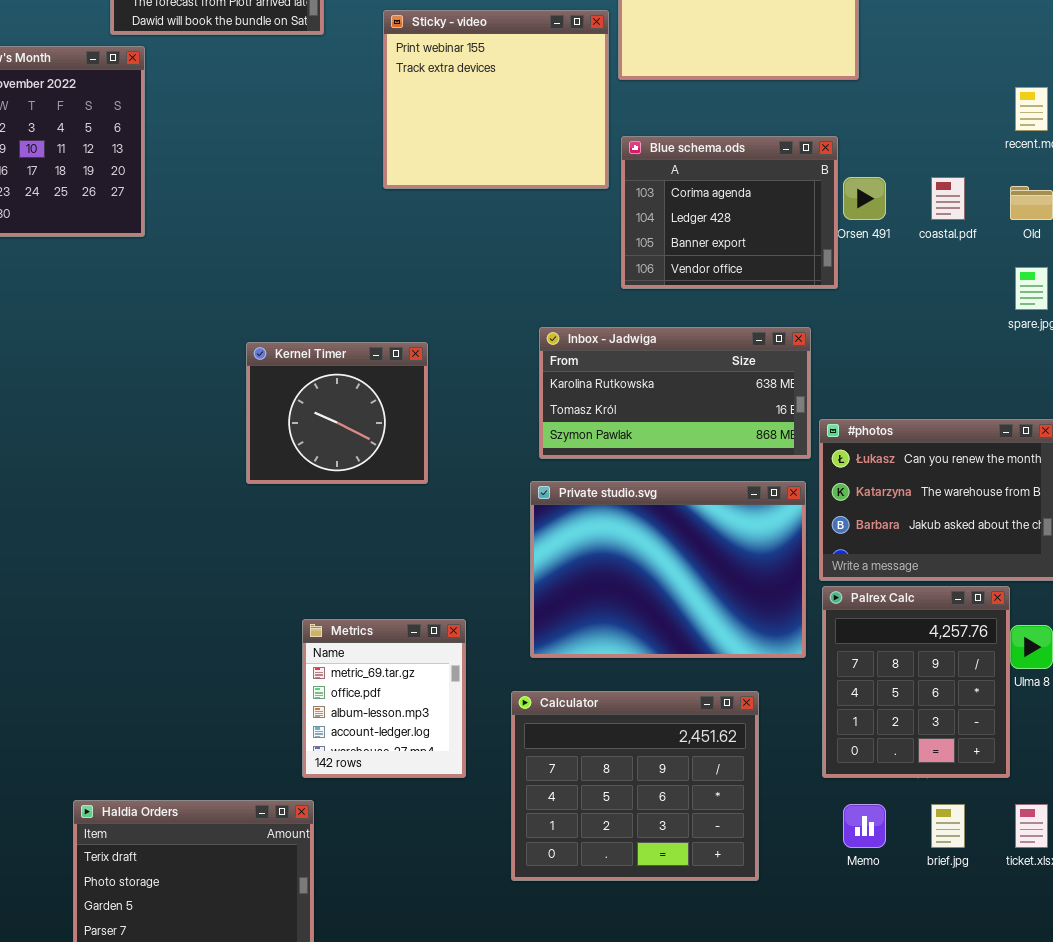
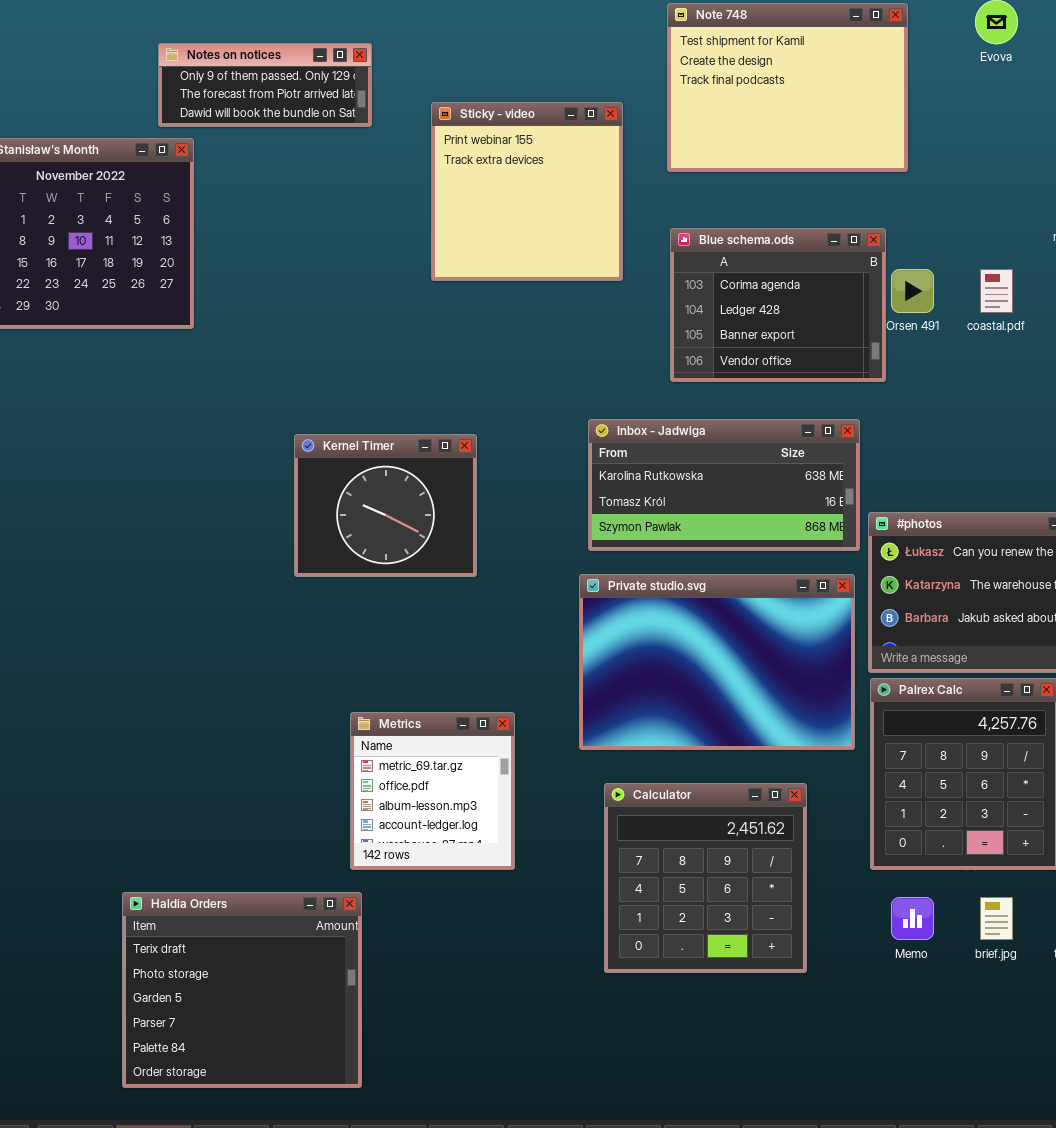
Sticky - video: [383,10,609,189] -> [431,102,623,281], resized
Calculator: [511,691,759,881] -> [604,783,807,973], resized

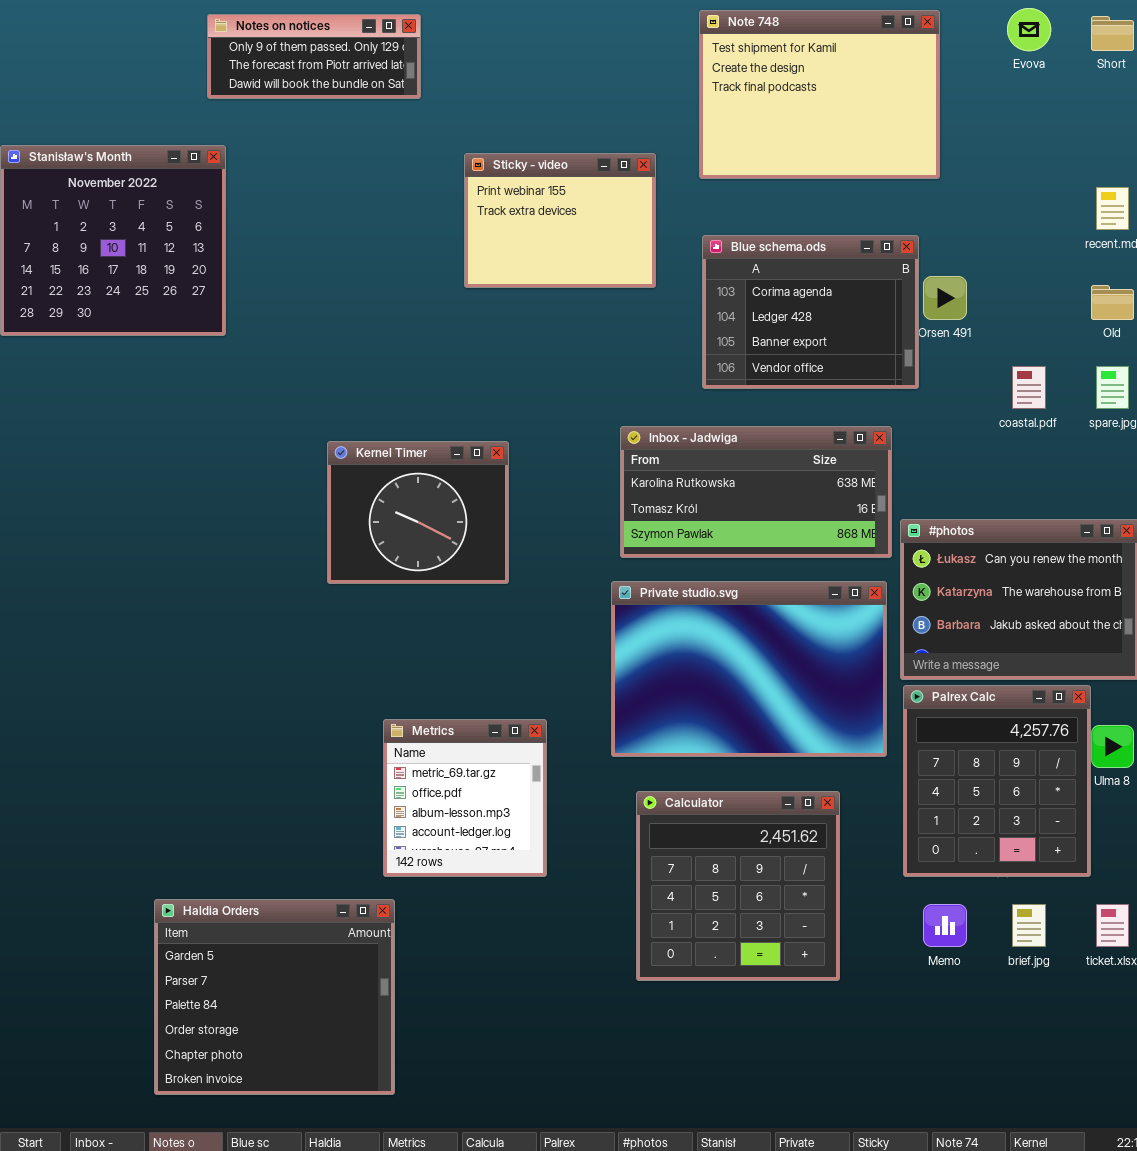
Notes on notices: [158,43,372,127] -> [207,14,421,99], moved
Sticky - video: [431,102,623,281] -> [464,153,656,288], resized
coastal.pdf: [980,269,1013,313] -> [1012,366,1046,409], moved
Haldia Orders: [122,892,362,1088] -> [154,899,395,1095], scrolled down 2 rows

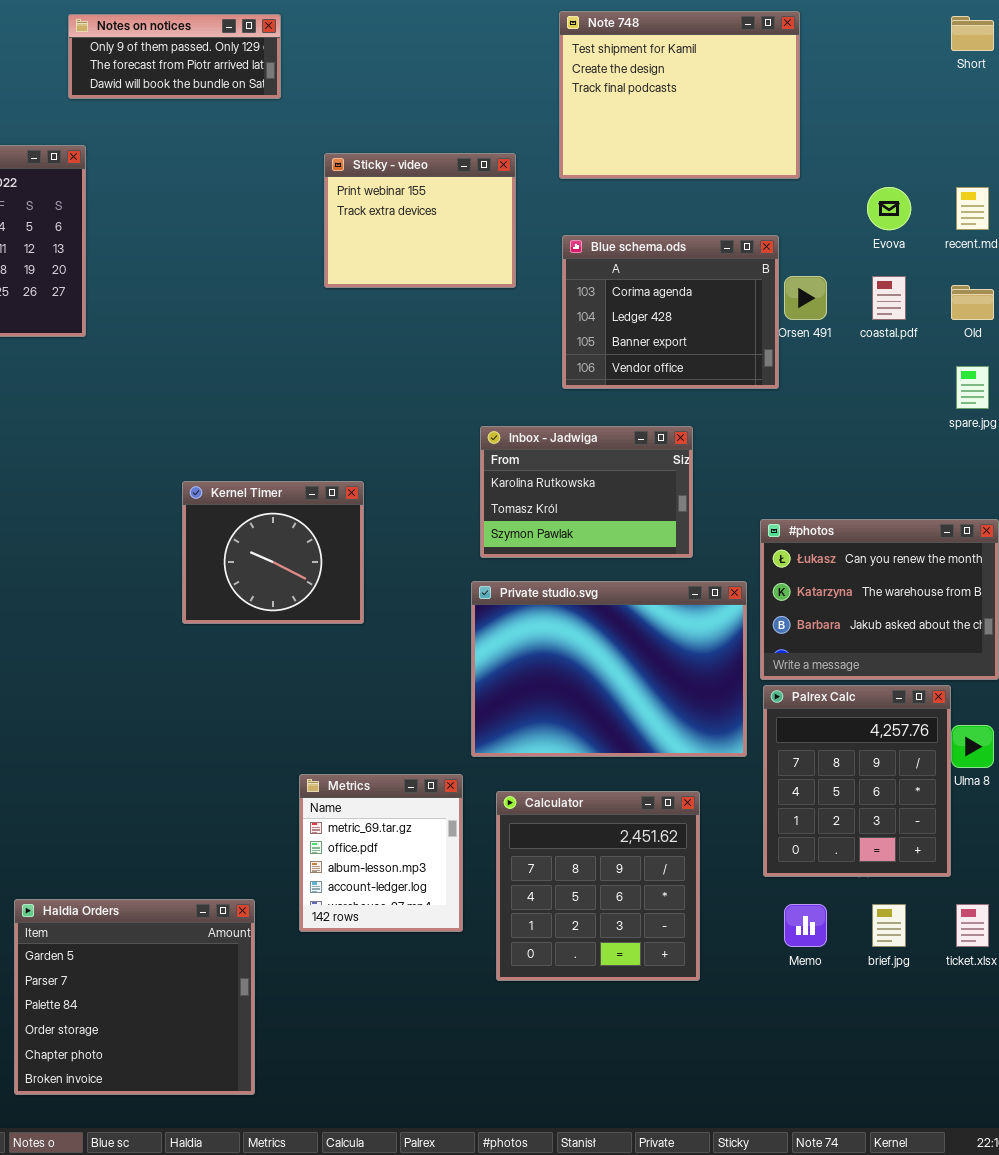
Evova: [1007,8,1051,51] -> [867,187,911,230], moved
coastal.pdf: [1012,366,1046,409] -> [872,276,906,320], moved
Inbox - Jadwiga: [620,426,892,558] -> [480,426,693,558], resized
Kernel Timer: [327,441,509,584] -> [182,481,364,624], moved
Metrics: [383,719,547,877] -> [299,774,463,932], moved

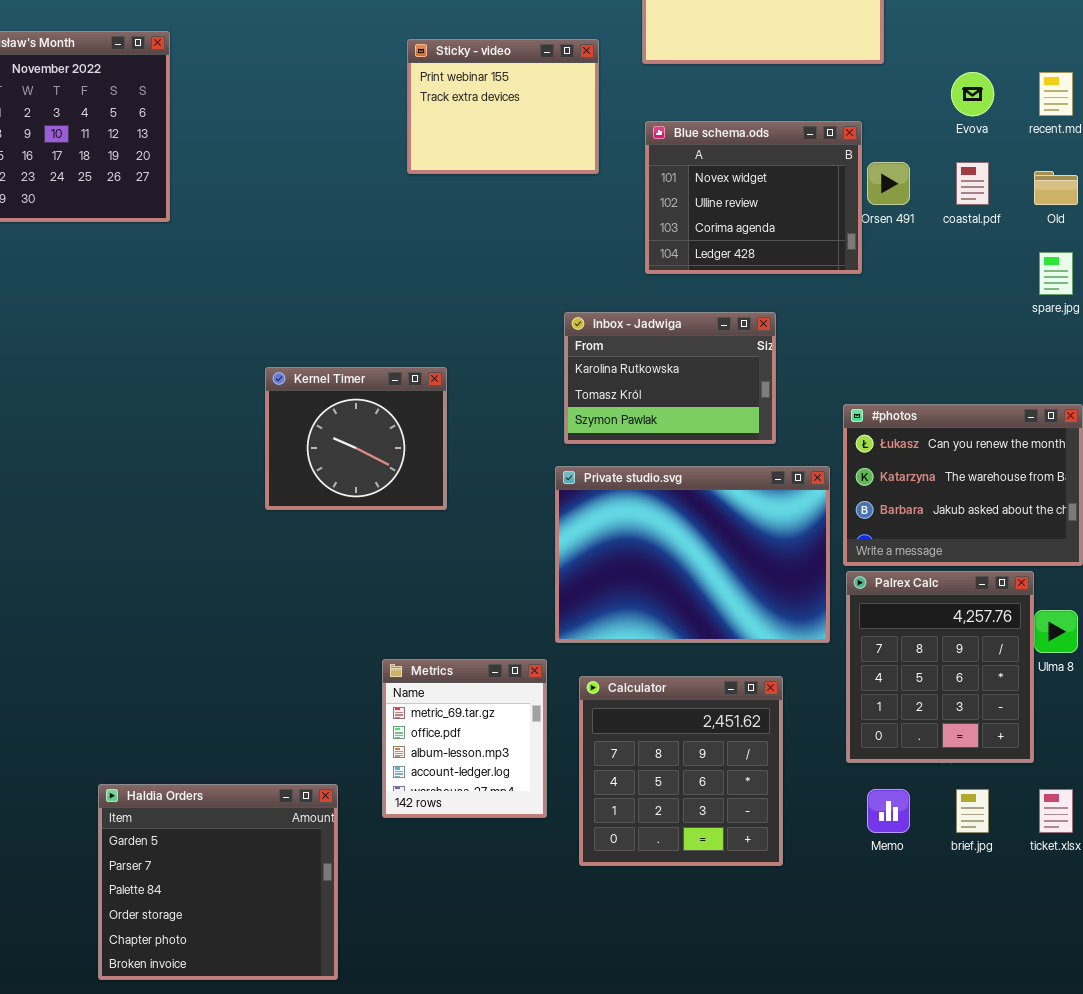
Blue schema.ods: [562,235,779,389] -> [645,121,862,274], scrolled up 2 rows

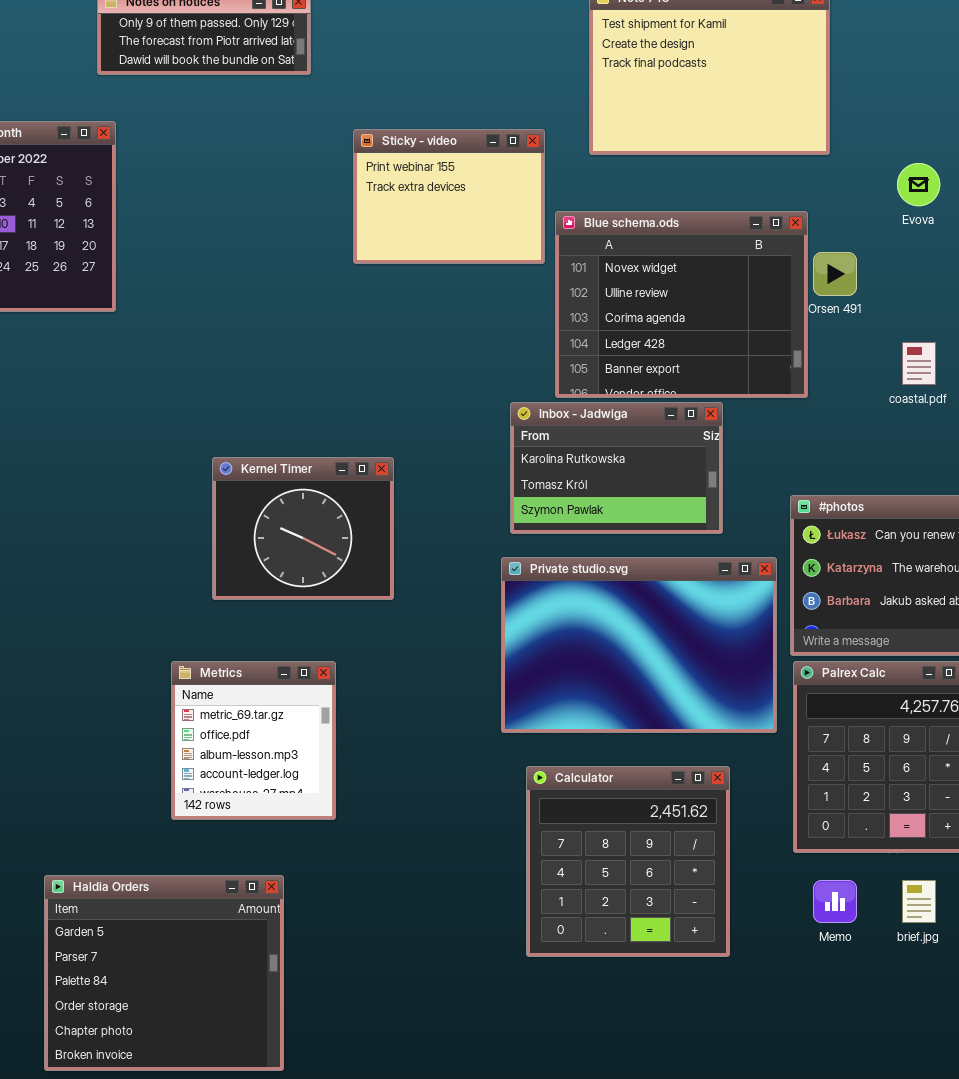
Blue schema.ods: [645,121,862,274] -> [555,211,808,398], resized
coastal.pdf: [956,162,989,205] -> [902,342,936,385], moved
Metrics: [382,659,547,818] -> [171,661,336,820], moved

